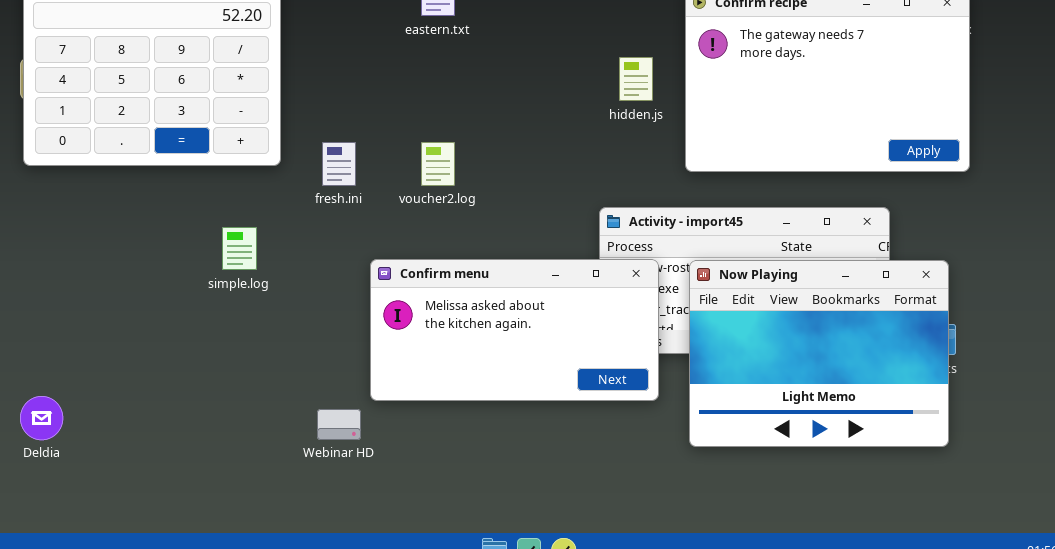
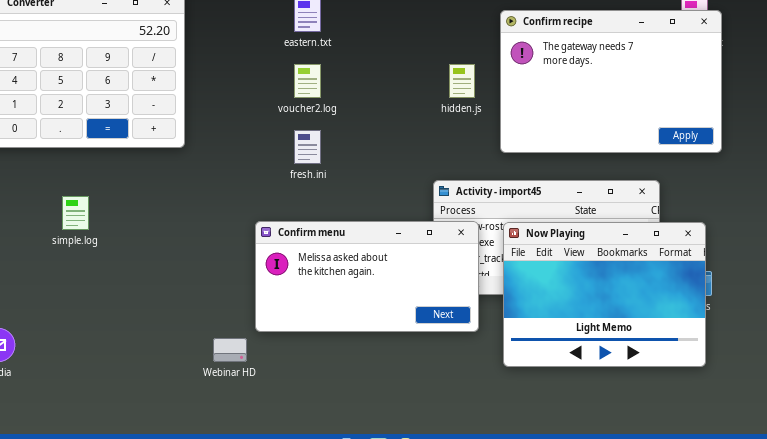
fresh.ini: [322,142,356,186] -> [294,130,321,164], moved
voucher2.log: [421,142,455,186] -> [294,64,321,98], moved
simple.log: [222,227,257,270] -> [62,196,89,230], moved

